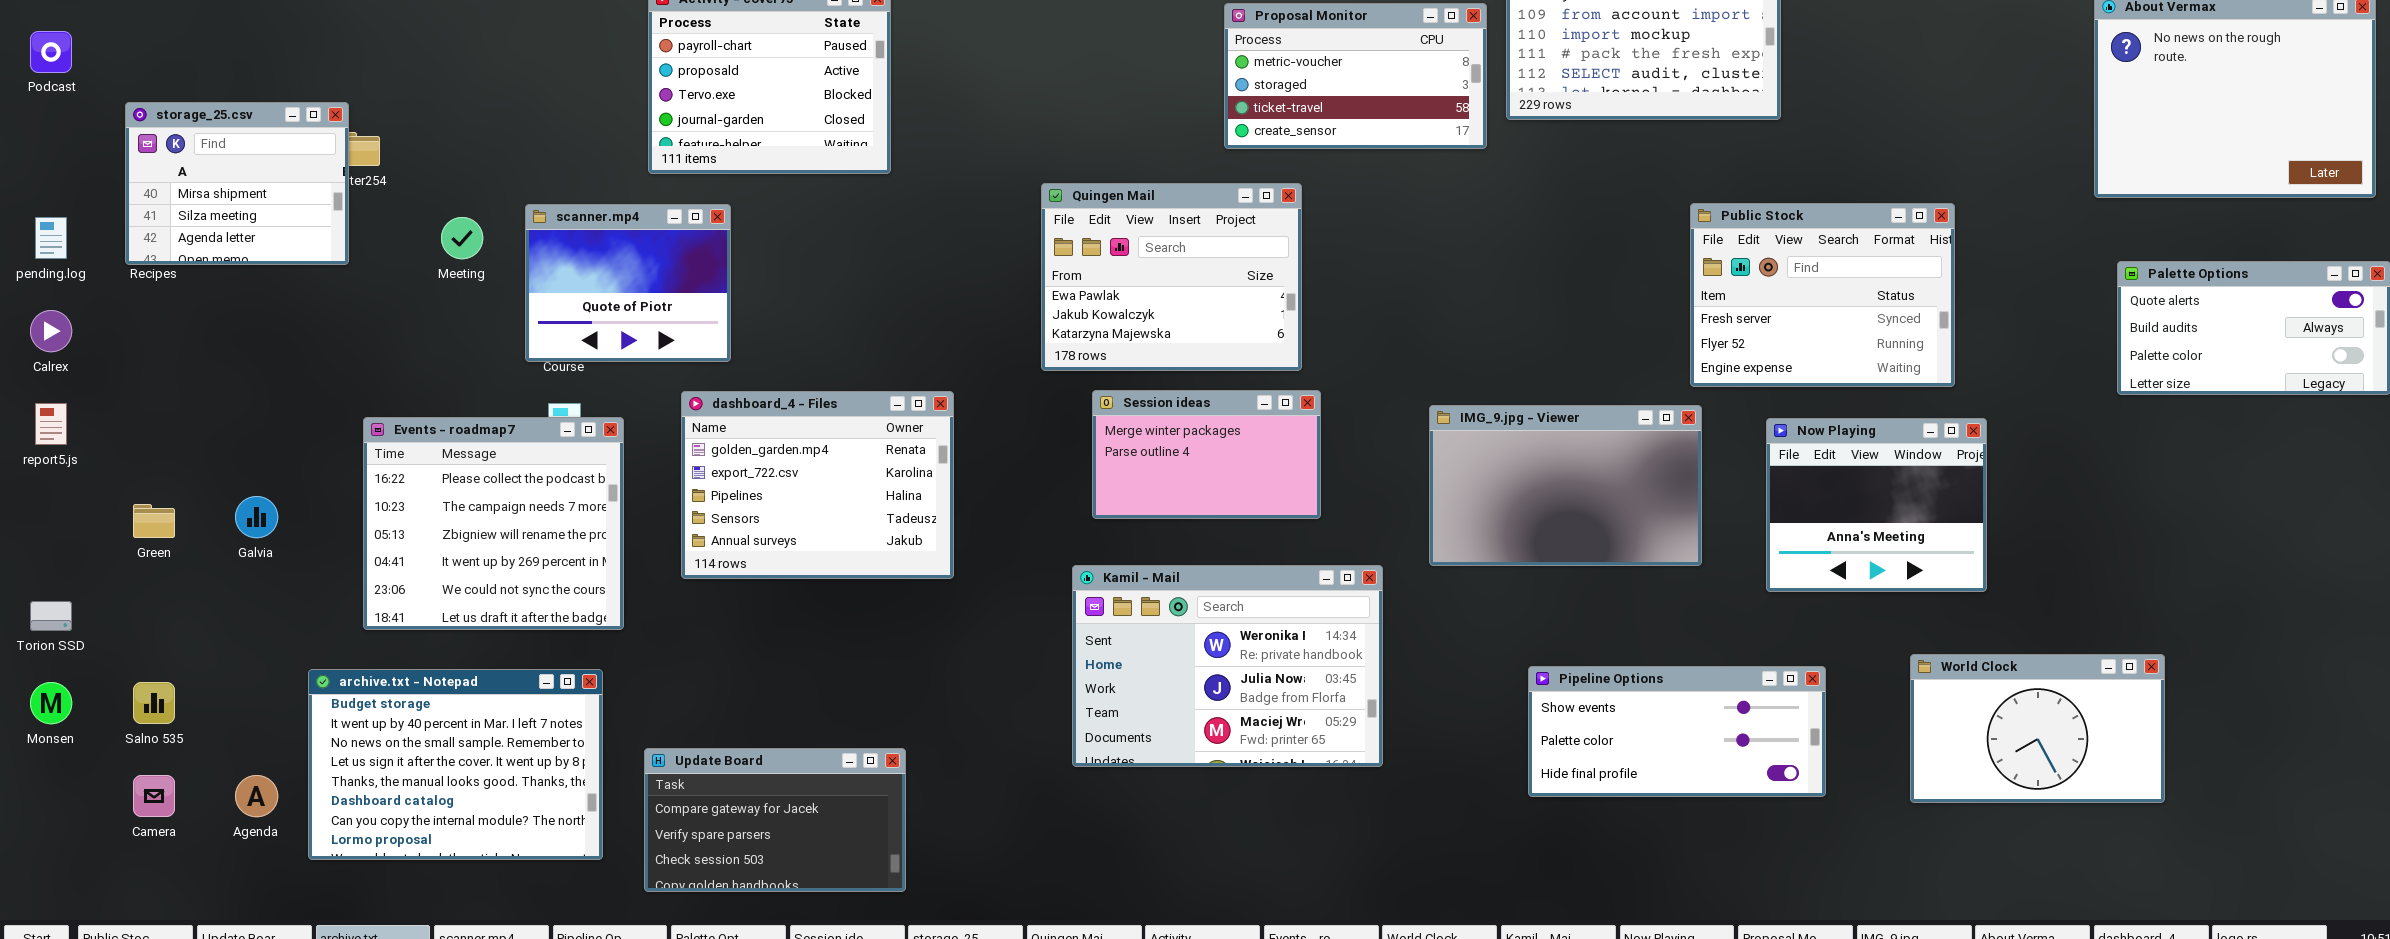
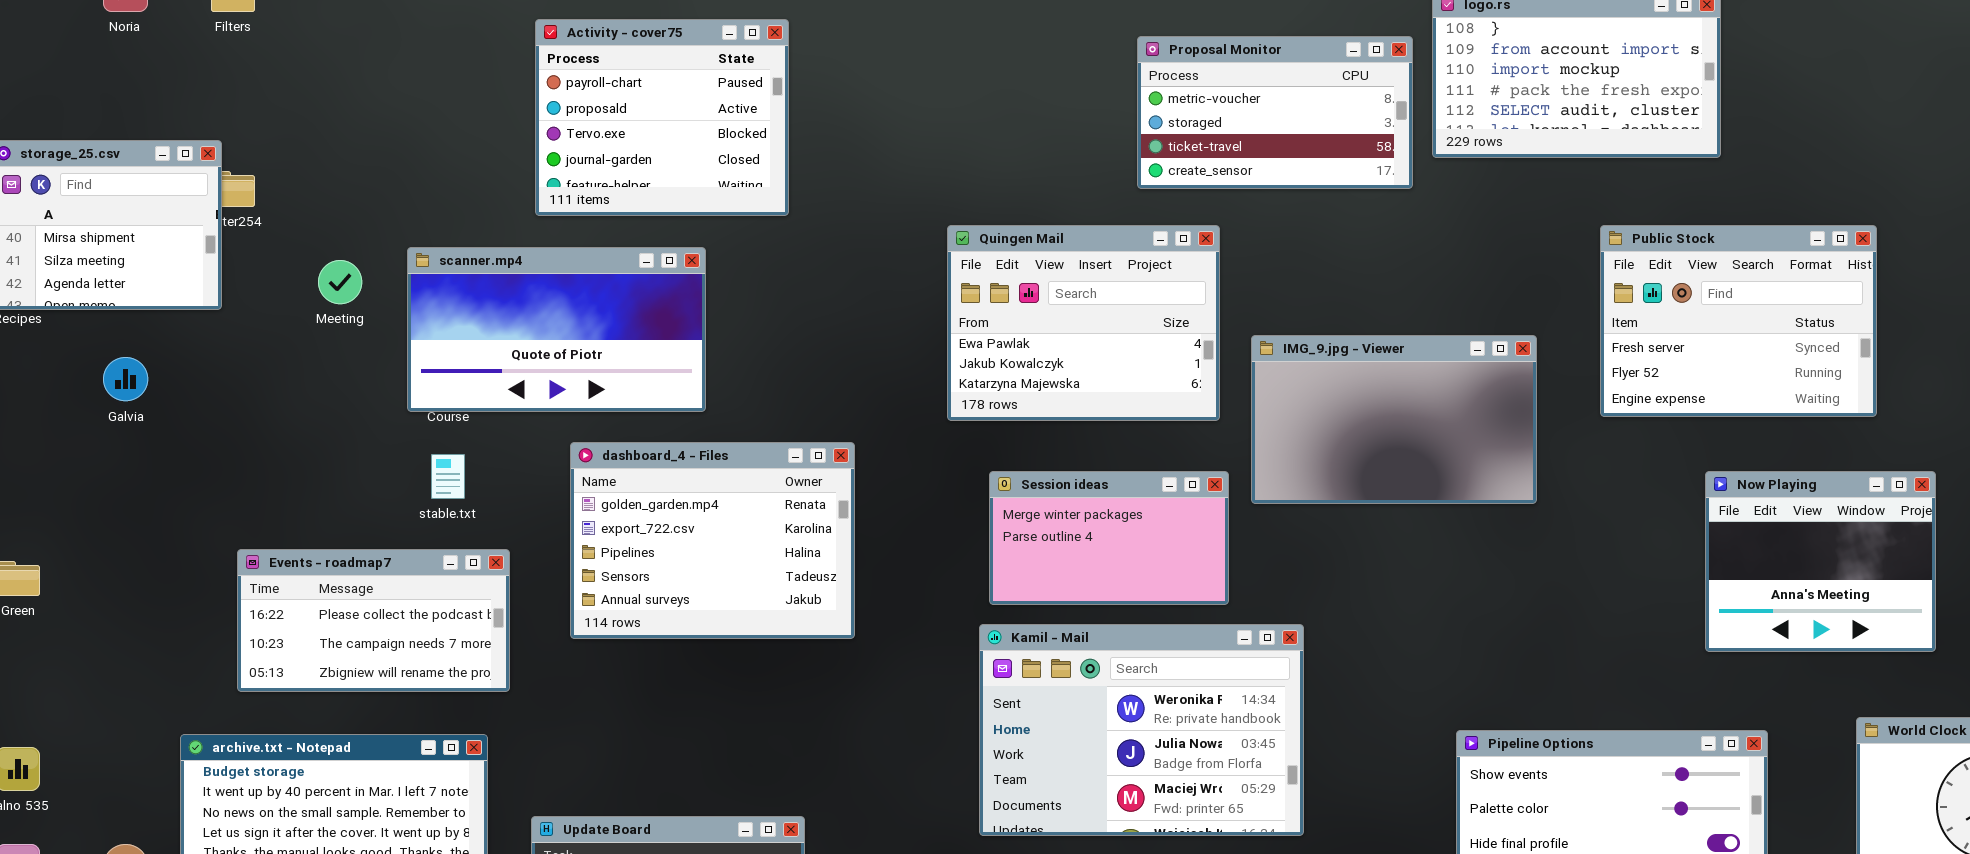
Public Stock: [1690,203,1955,387] -> [1600,225,1877,417], moved
scanner.mp4: [525,204,731,362] -> [407,247,706,412], resized
Session ideas: [1092,390,1321,519] -> [989,471,1229,605], moved
IMG_9.jpg - Viewer: [1429,405,1702,566] -> [1251,335,1537,504], moved
Events - roadmap7: [363,417,624,630] -> [237,549,510,692], resized
Galvia: [235,496,278,538] -> [103,357,148,401], moved

